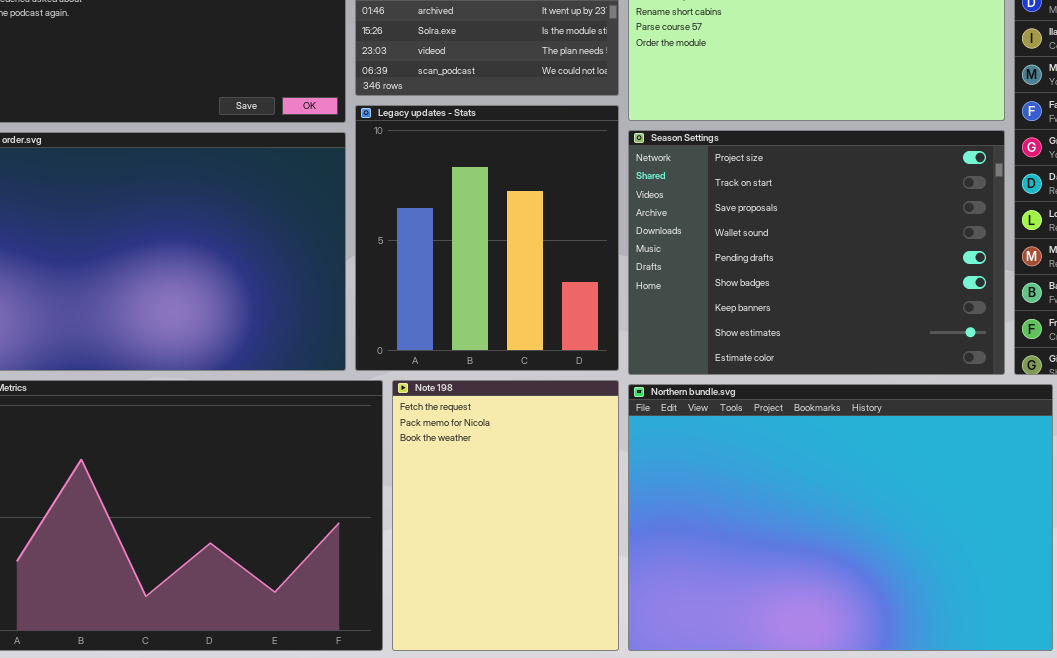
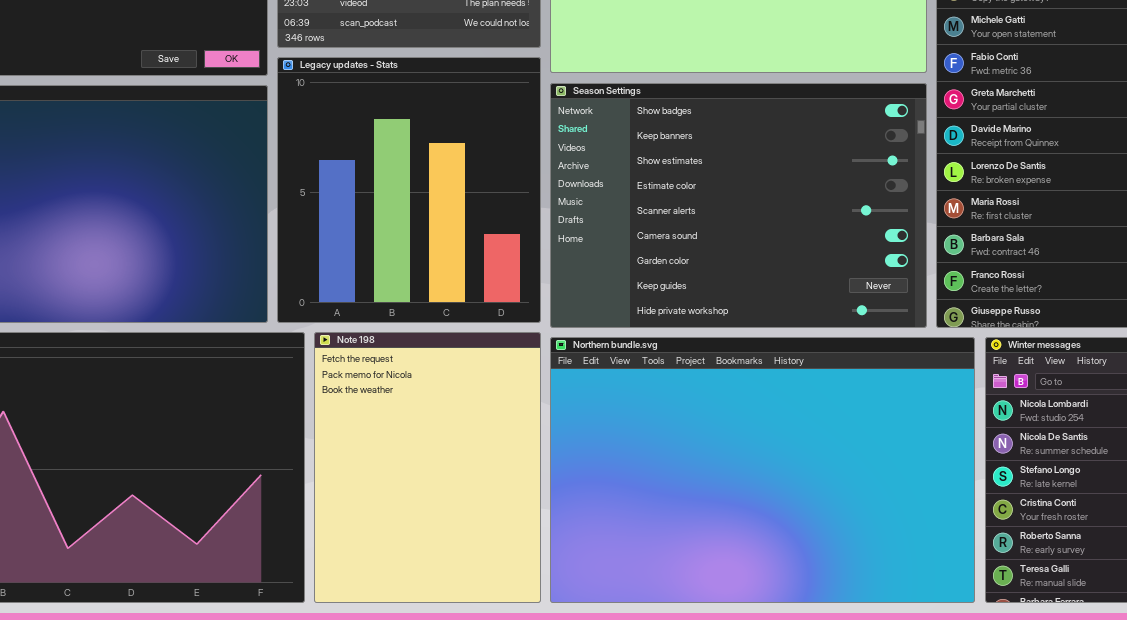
Season Settings: [628,130,1005,375] -> [550,83,927,328], scrolled down 5 rows

